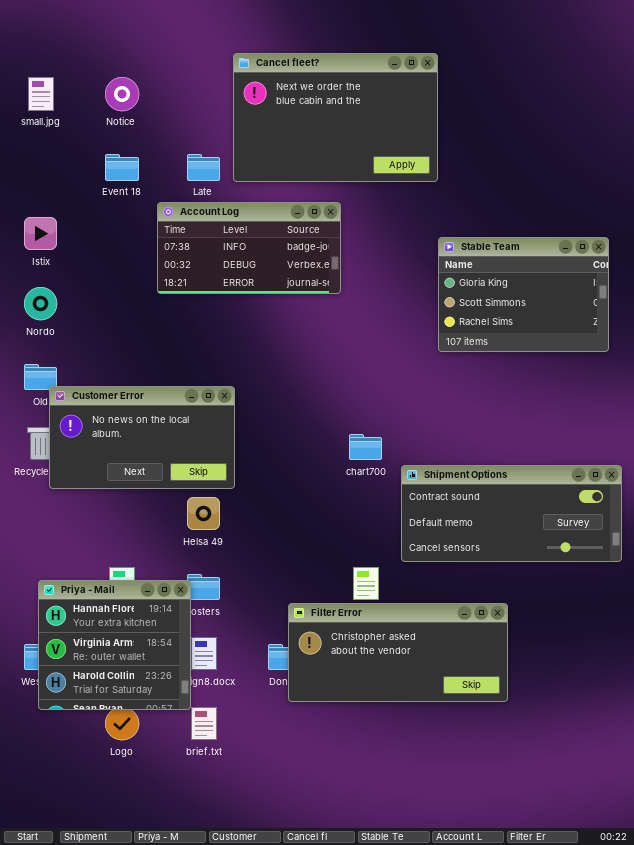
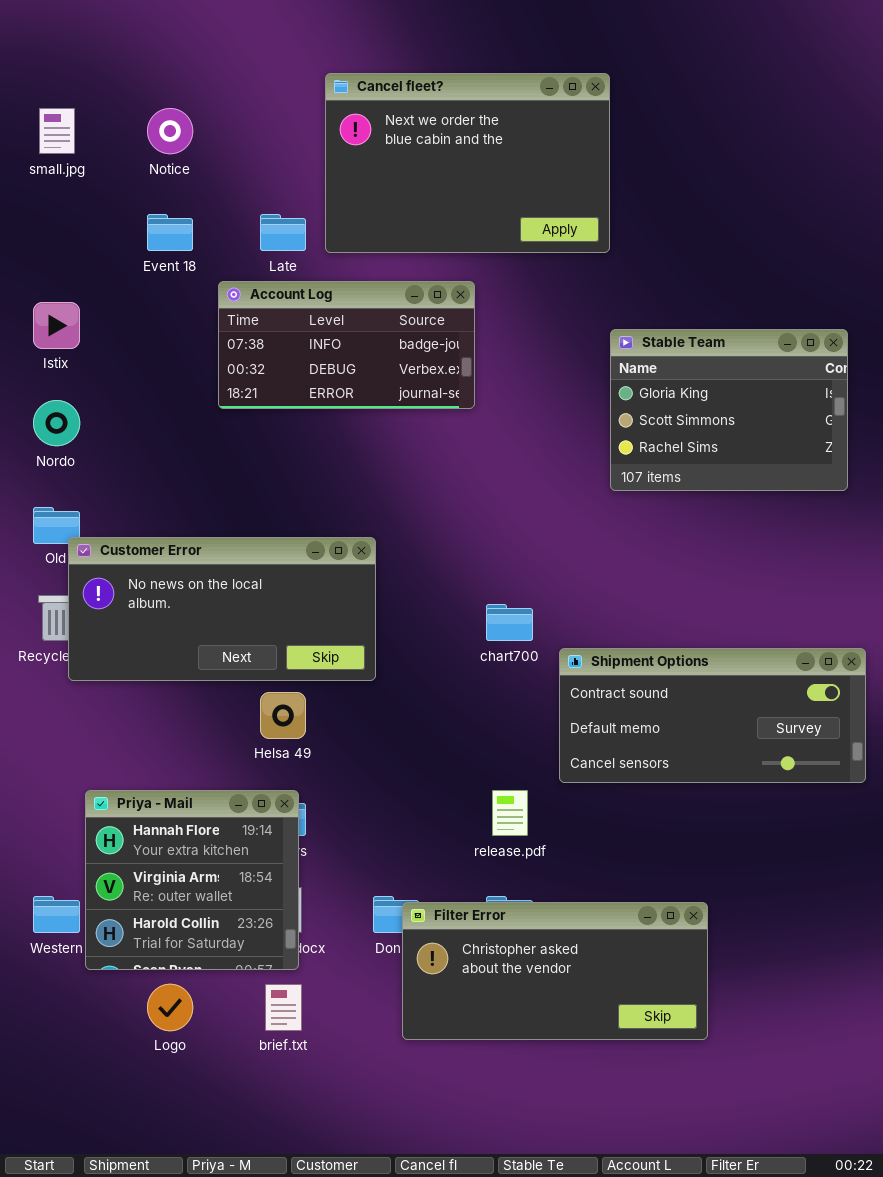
Customer Error: [49,386,235,489] -> [68,537,376,681], resized
Priya - Mail: [38,580,191,710] -> [85,790,299,970], moved
Filter Error: [288,603,508,702] -> [402,902,708,1040], moved

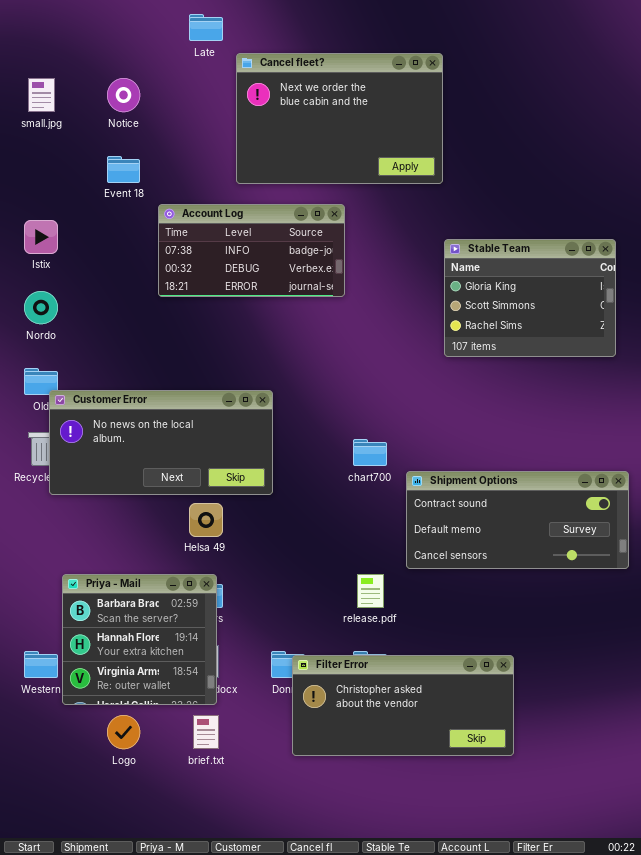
Late: [260,214,306,251] -> [189,14,223,41], moved
Priya - Mail: [85,790,299,970] -> [62,574,217,705], scrolled up 1 row

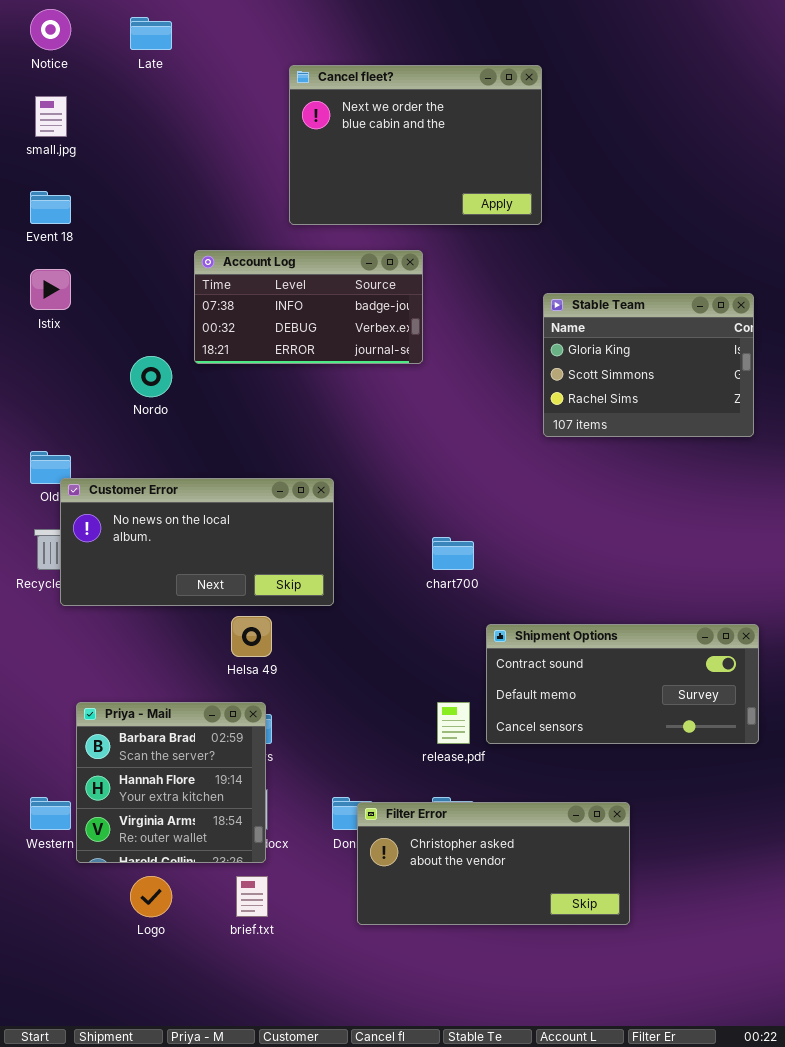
Late: [189,14,223,41] -> [130,17,172,50], moved
Notice: [107,78,140,112] -> [30,9,71,50], moved
Event 18: [107,156,140,183] -> [30,191,71,224], moved
Nordo: [24,291,58,324] -> [130,356,172,397], moved
Shipment Options: [406,471,629,569] -> [486,624,759,744], moved

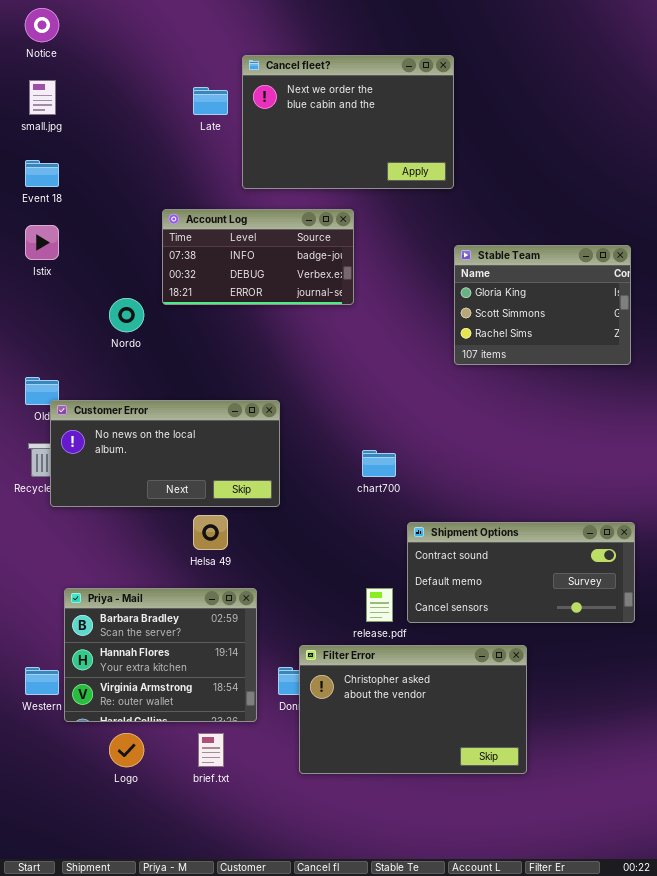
Late: [130,17,172,50] -> [193,87,228,115], moved
Priya - Mail: [76,702,266,863] -> [64,588,257,722], resized
Filter Error: [357,802,630,925] -> [299,645,527,774], resized

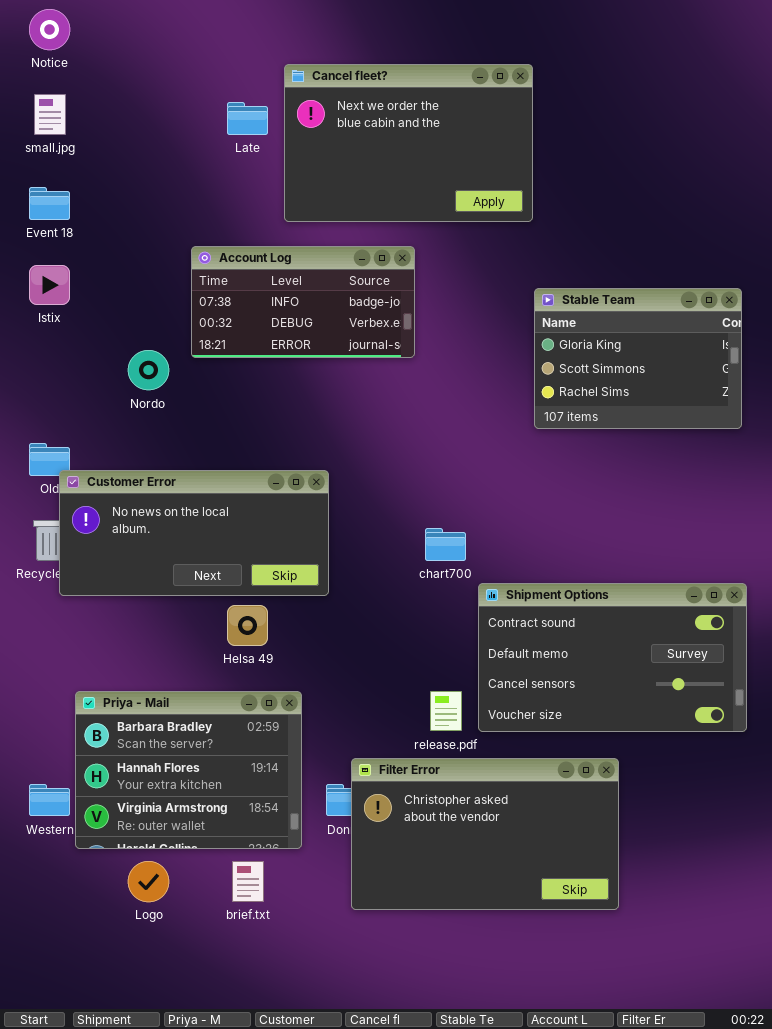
Shipment Options: [407,522,635,623] -> [478,583,747,732], resized

